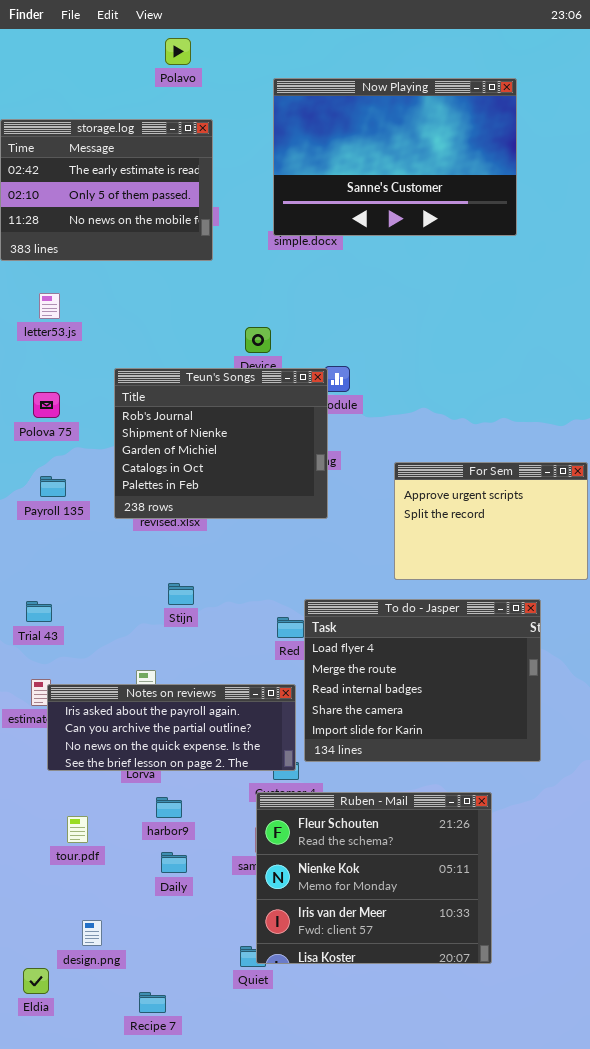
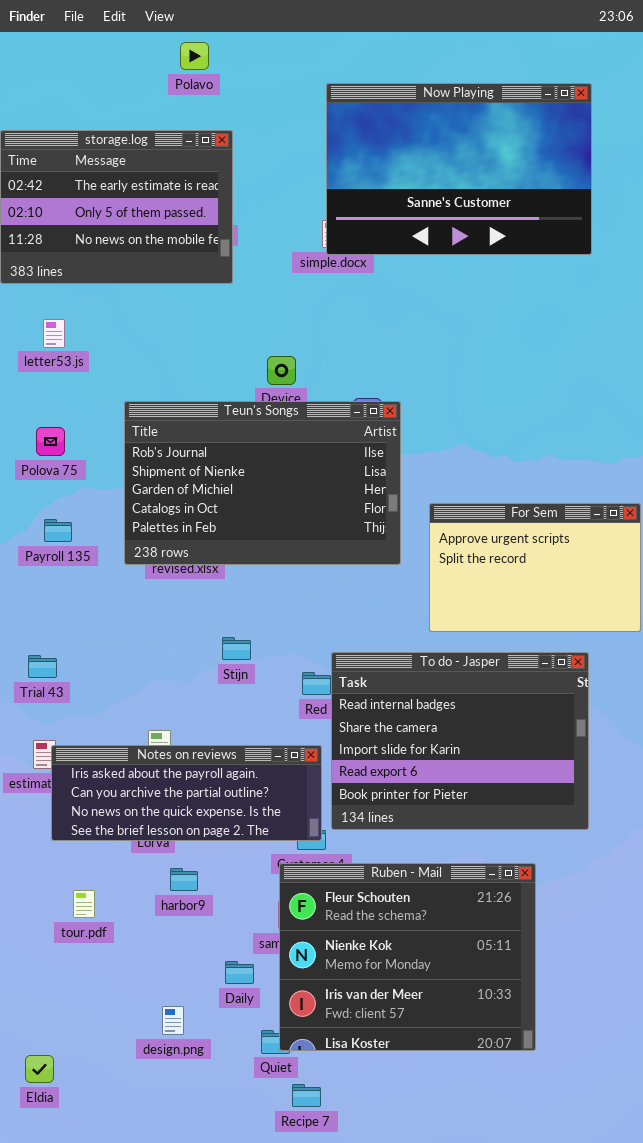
Now Playing: [273,78,517,236] -> [326,83,592,255], moved
Teun's Songs: [114,368,328,519] -> [124,401,401,565], resized
Stijn: [168,583,194,605] -> [222,637,251,660], moved
To do - Jasper: [304,599,541,762] -> [331,652,589,830], scrolled down 2 rows
Daily: [161,852,187,873] -> [225,961,254,984], moved
design.png: [82,920,102,946] -> [162,1006,184,1035], moved
Recipe 7: [139,992,166,1013] -> [292,1084,321,1107], moved

